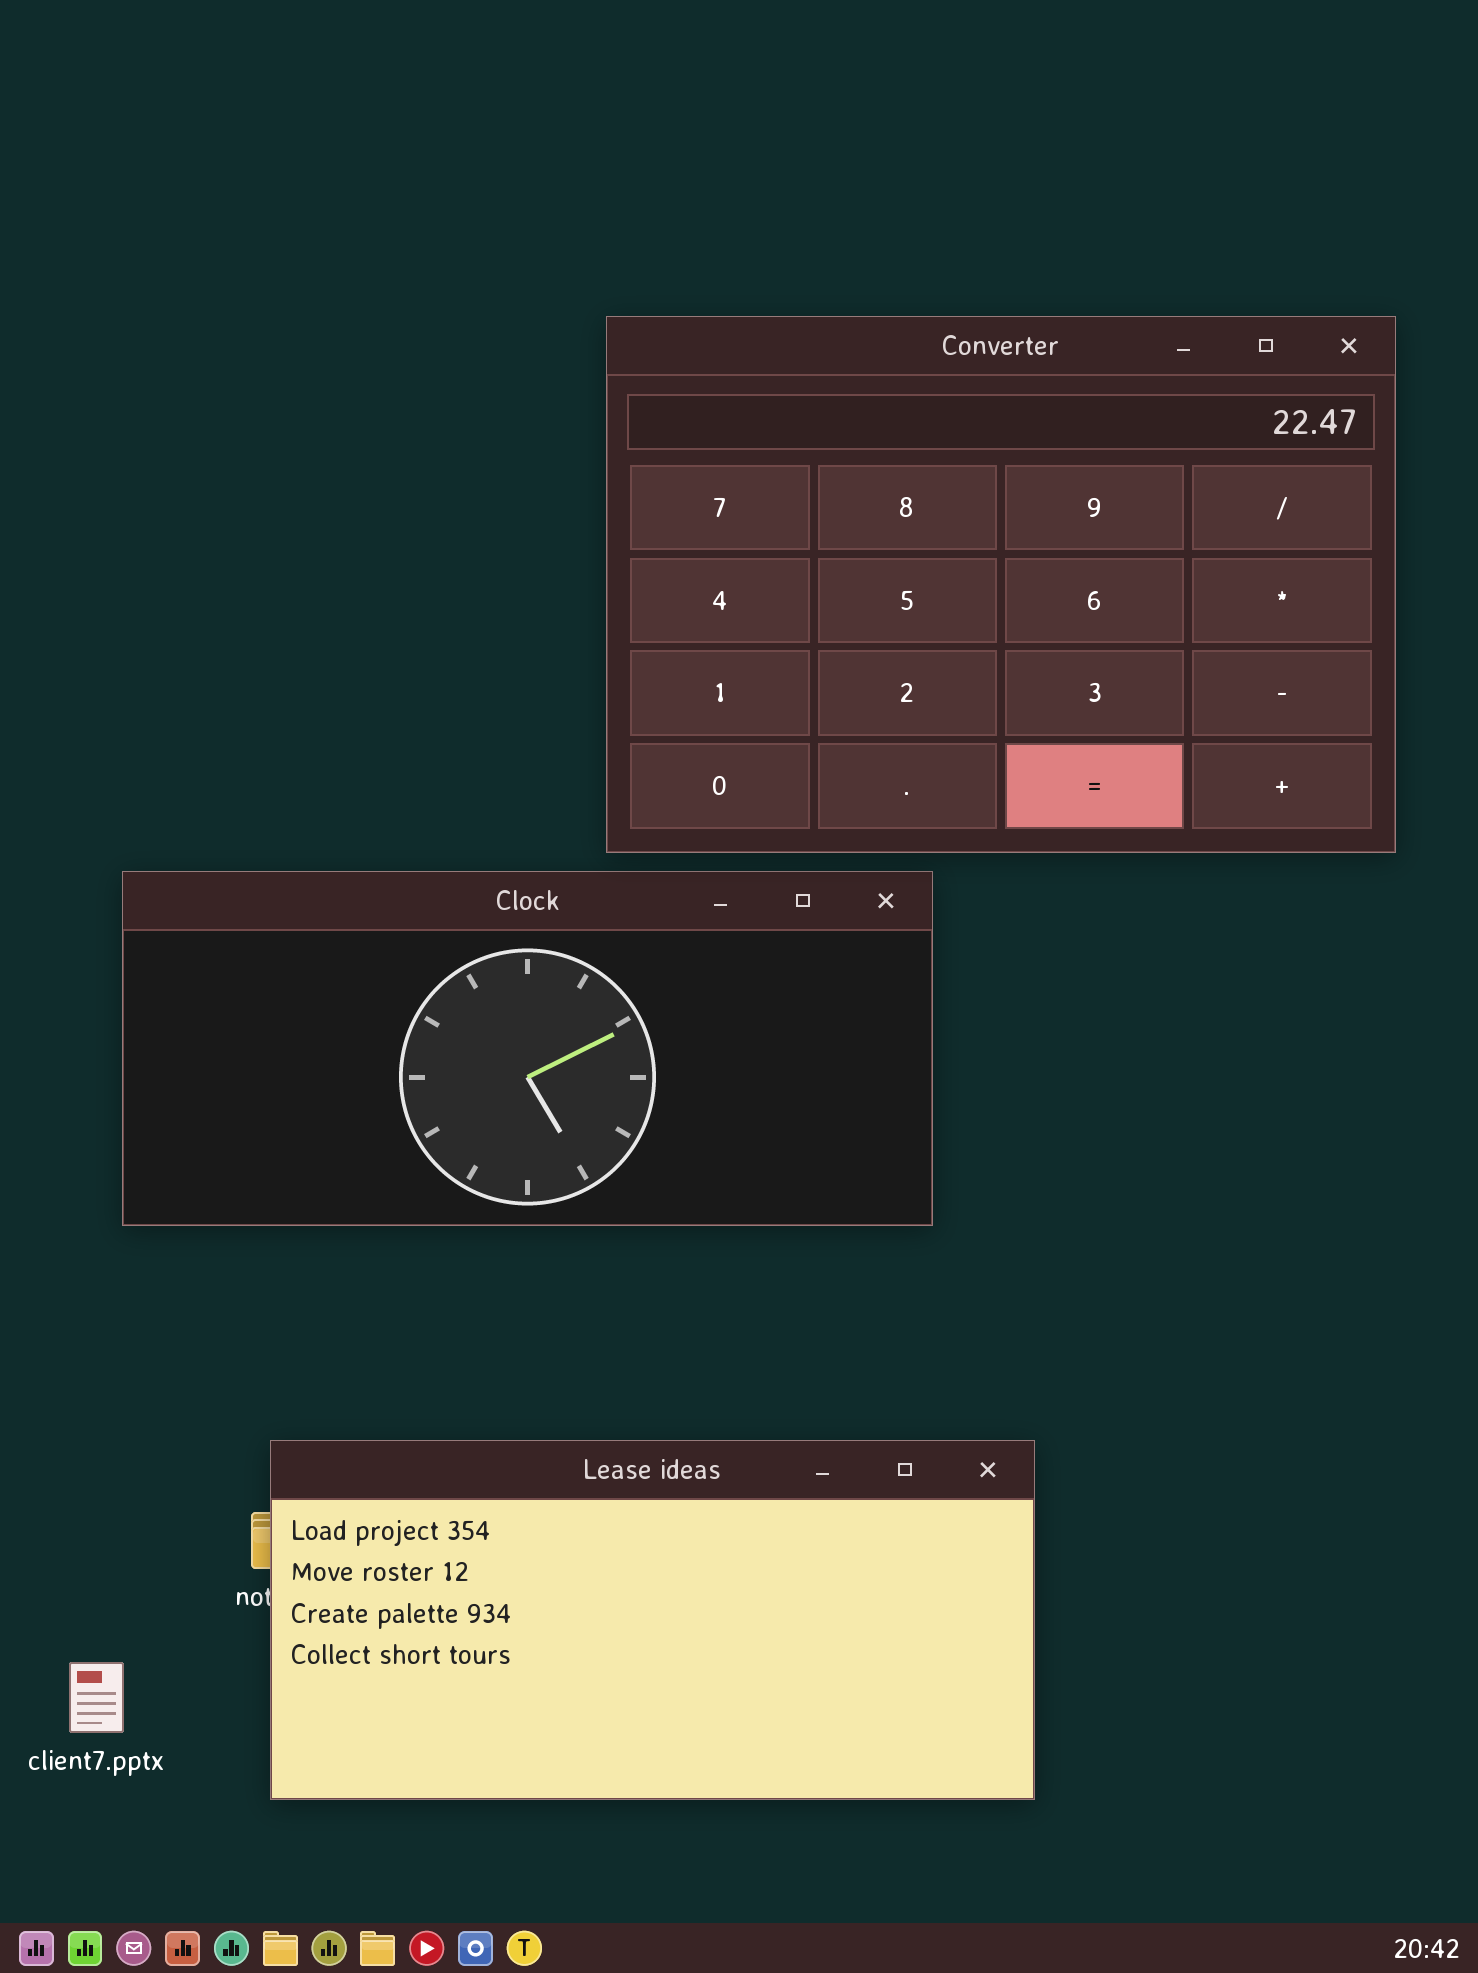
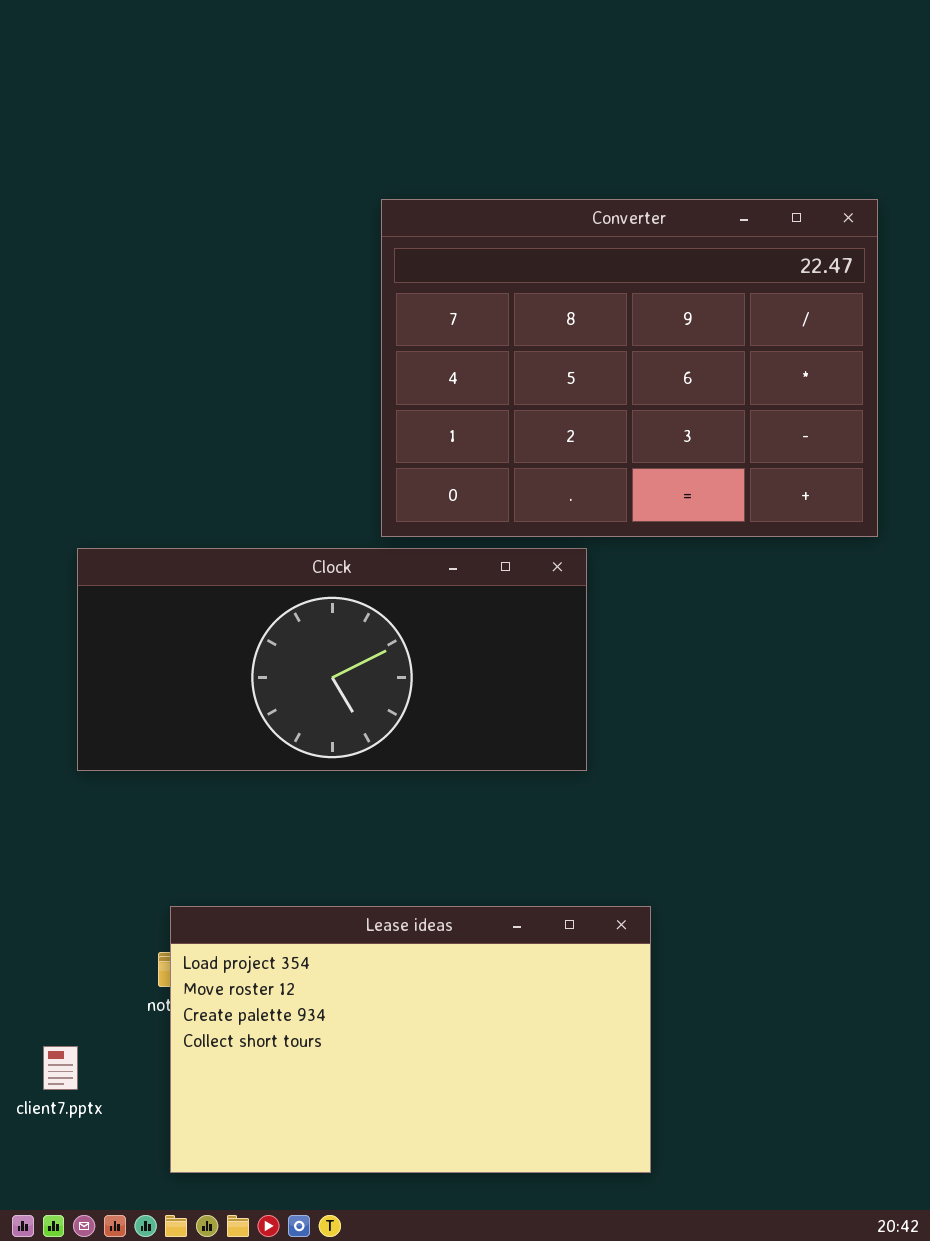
Lease ideas: [270,1440,1035,1800] -> [170,906,651,1173], resized

